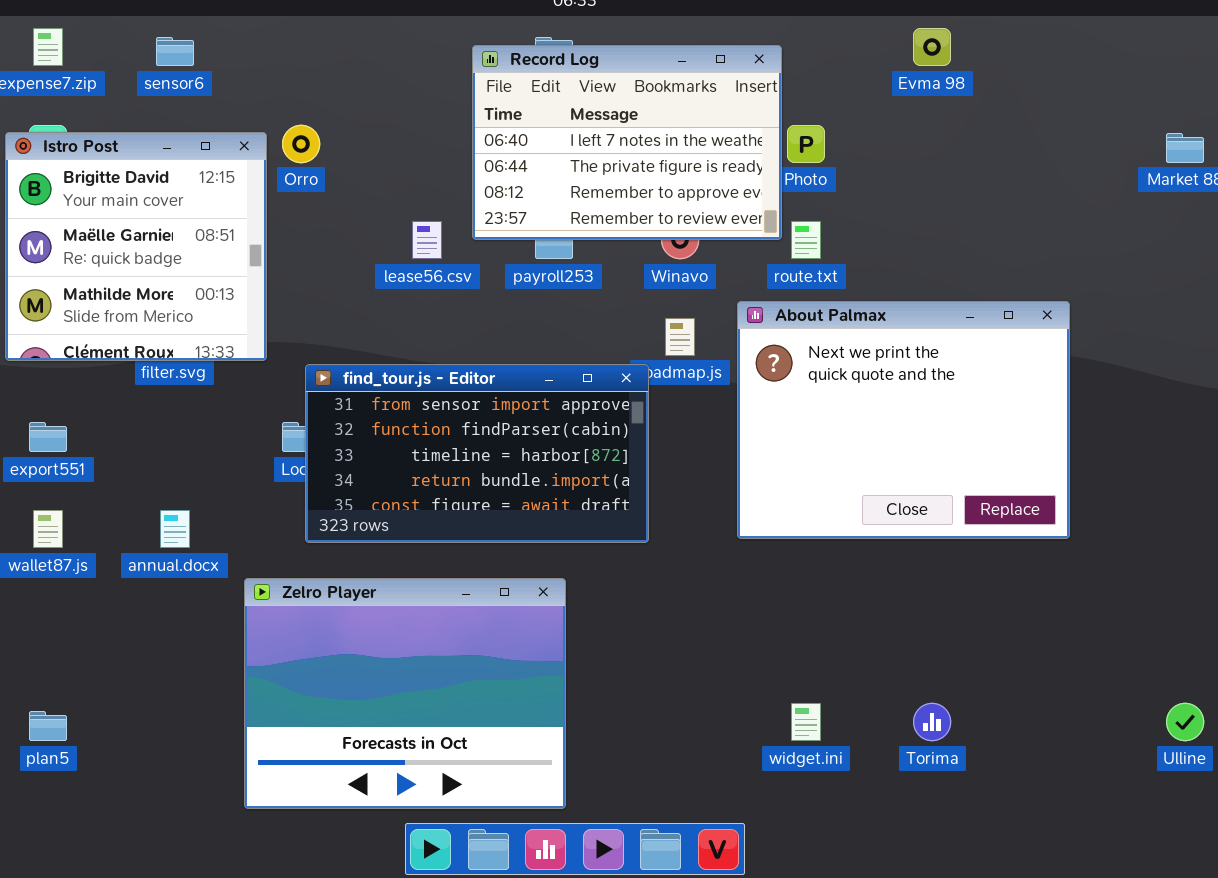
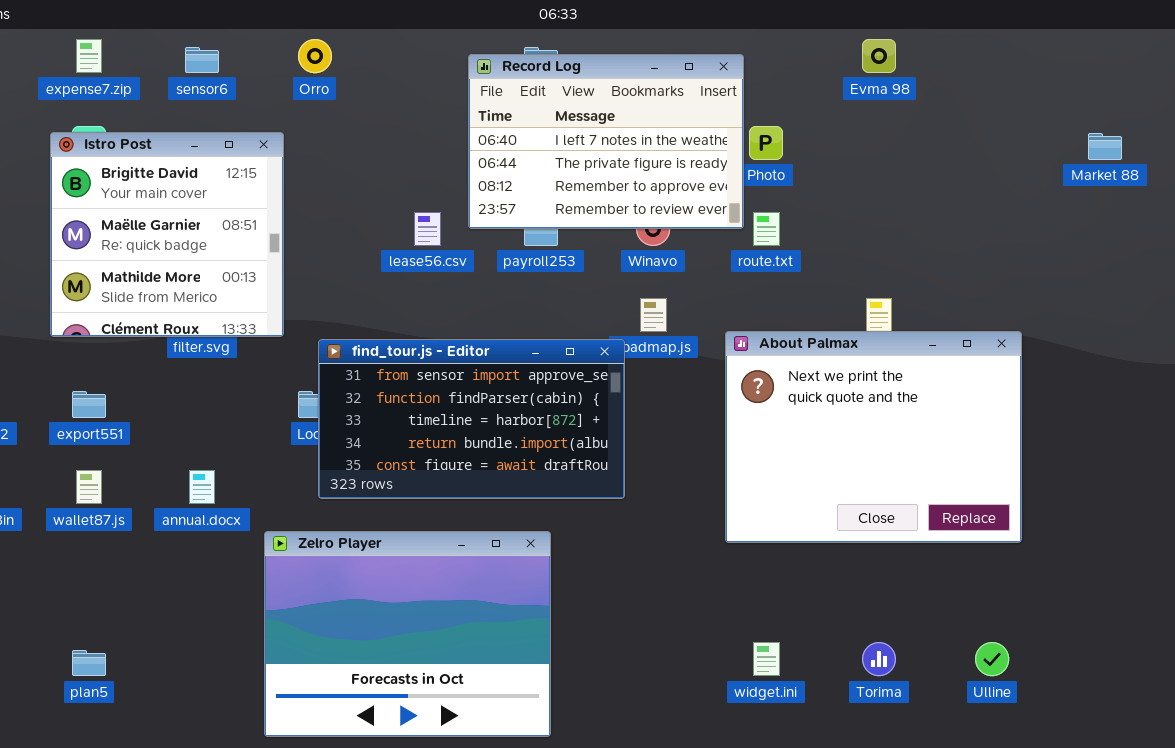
Orro: [282,125,320,163] -> [298,39,332,73], moved
About Palmax: [737,301,1070,539] -> [725,331,1022,543], moved
Ulline: [1166,703,1204,741] -> [975,642,1009,676], moved

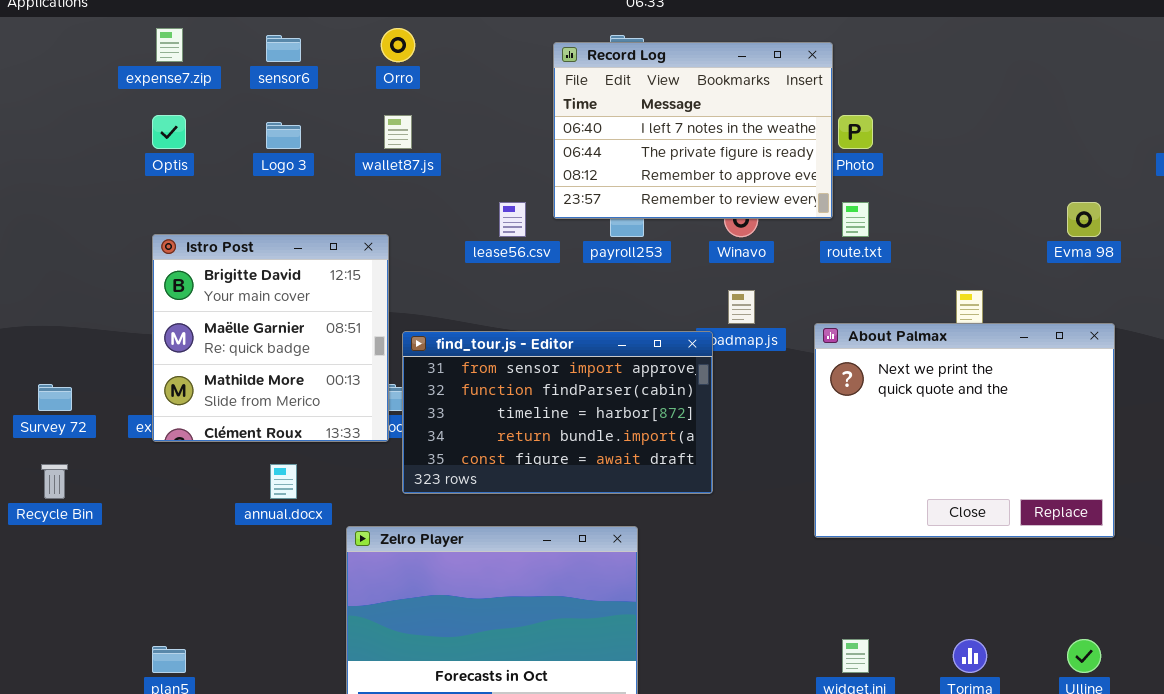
Evma 98: [862,39,896,73] -> [1067,202,1101,237], moved
Istro Post: [50,132,284,337] -> [152,234,389,442], moved
wallet87.js: [76,470,102,504] -> [384,115,412,149], moved

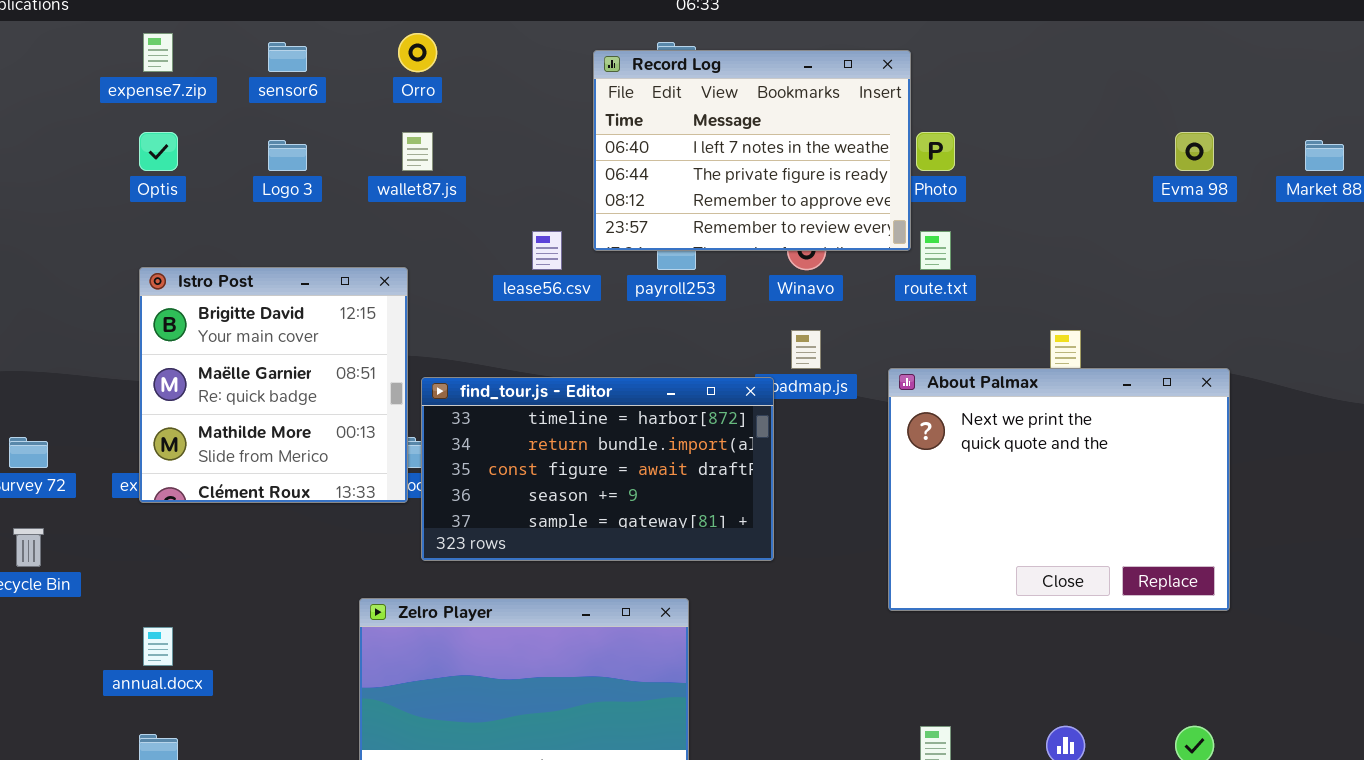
Evma 98: [1067,202,1101,237] -> [1175,132,1214,171], moved
find_tour.js - Editor: [402,331,713,494] -> [421,377,774,561], scrolled down 2 rows
annual.docx: [270,464,297,499] -> [143,627,173,666], moved

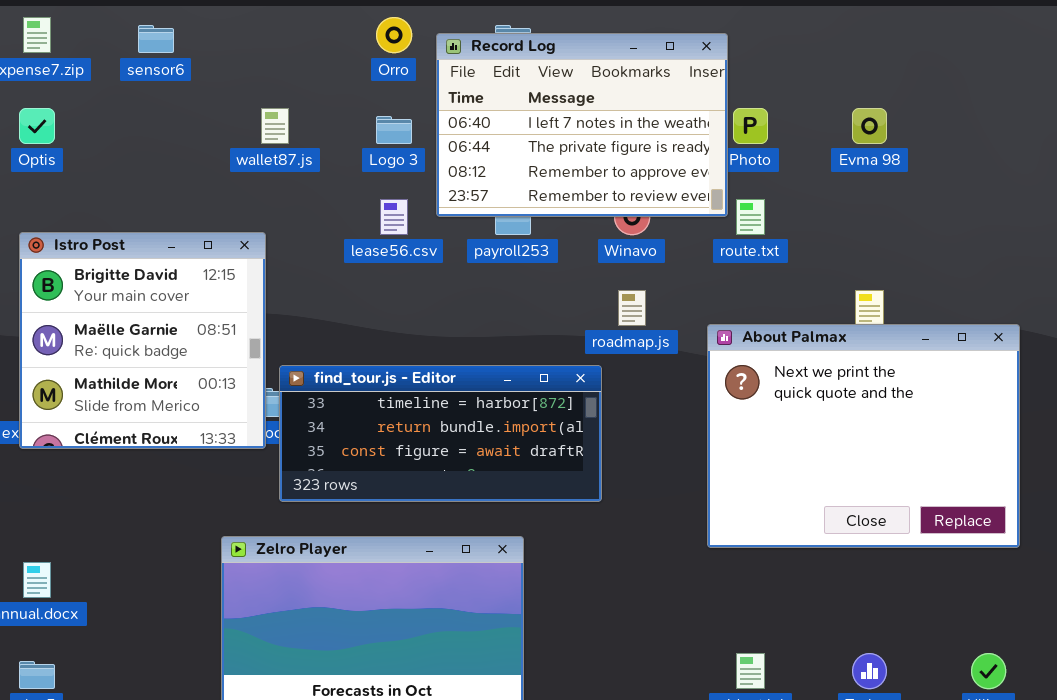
Orro: [398,33,437,72] -> [376,17,412,53], moved
Evma 98: [1175,132,1214,171] -> [852,108,887,144], moved
Logo 3: [268,140,307,171] -> [376,116,412,144], moved
find_tour.js - Editor: [421,377,774,561] -> [279,365,602,502], resized

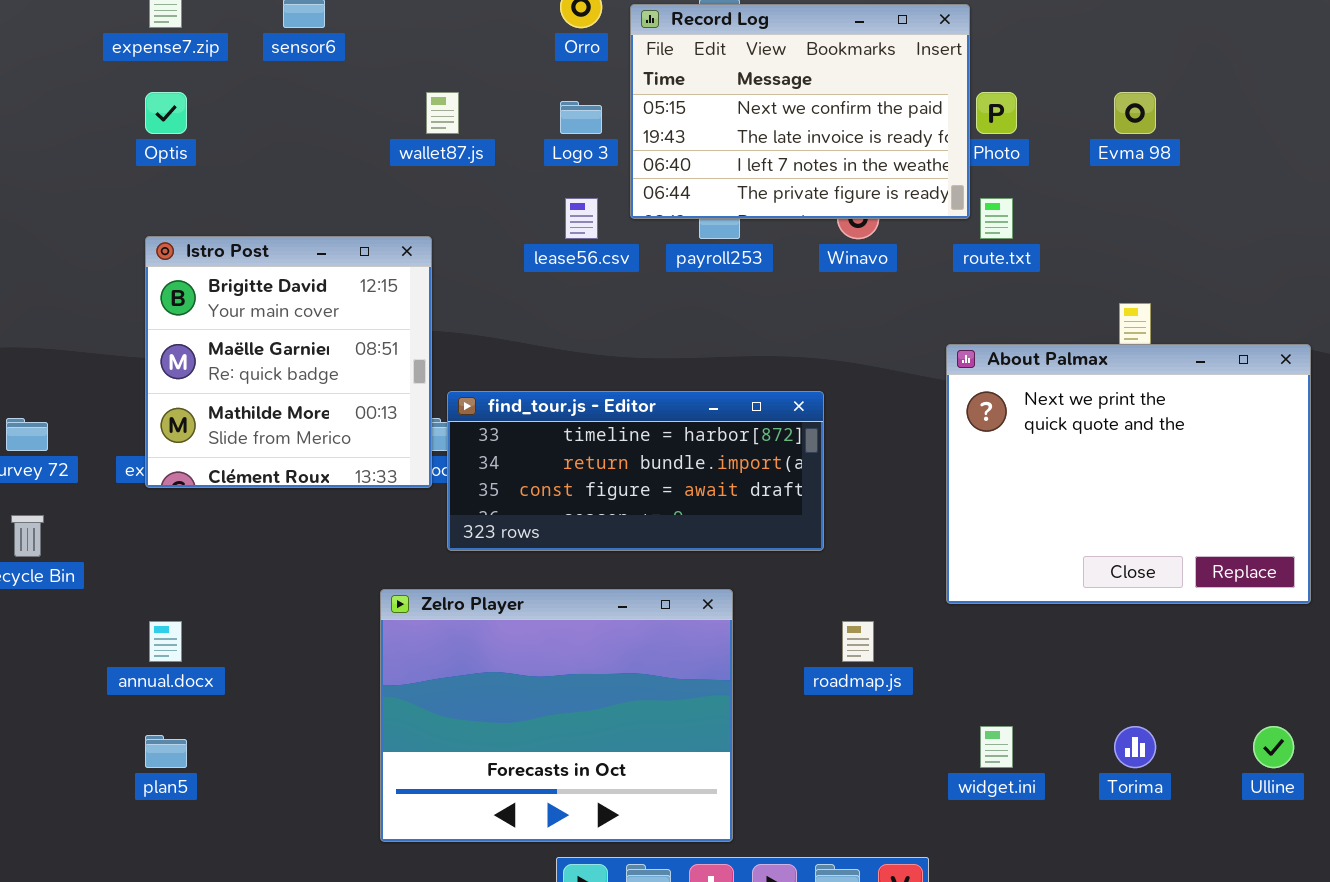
Record Log: [436,33,728,217] -> [630,4,970,219], scrolled up 2 rows
roadmap.js: [618,290,646,326] -> [842,621,874,662], moved

